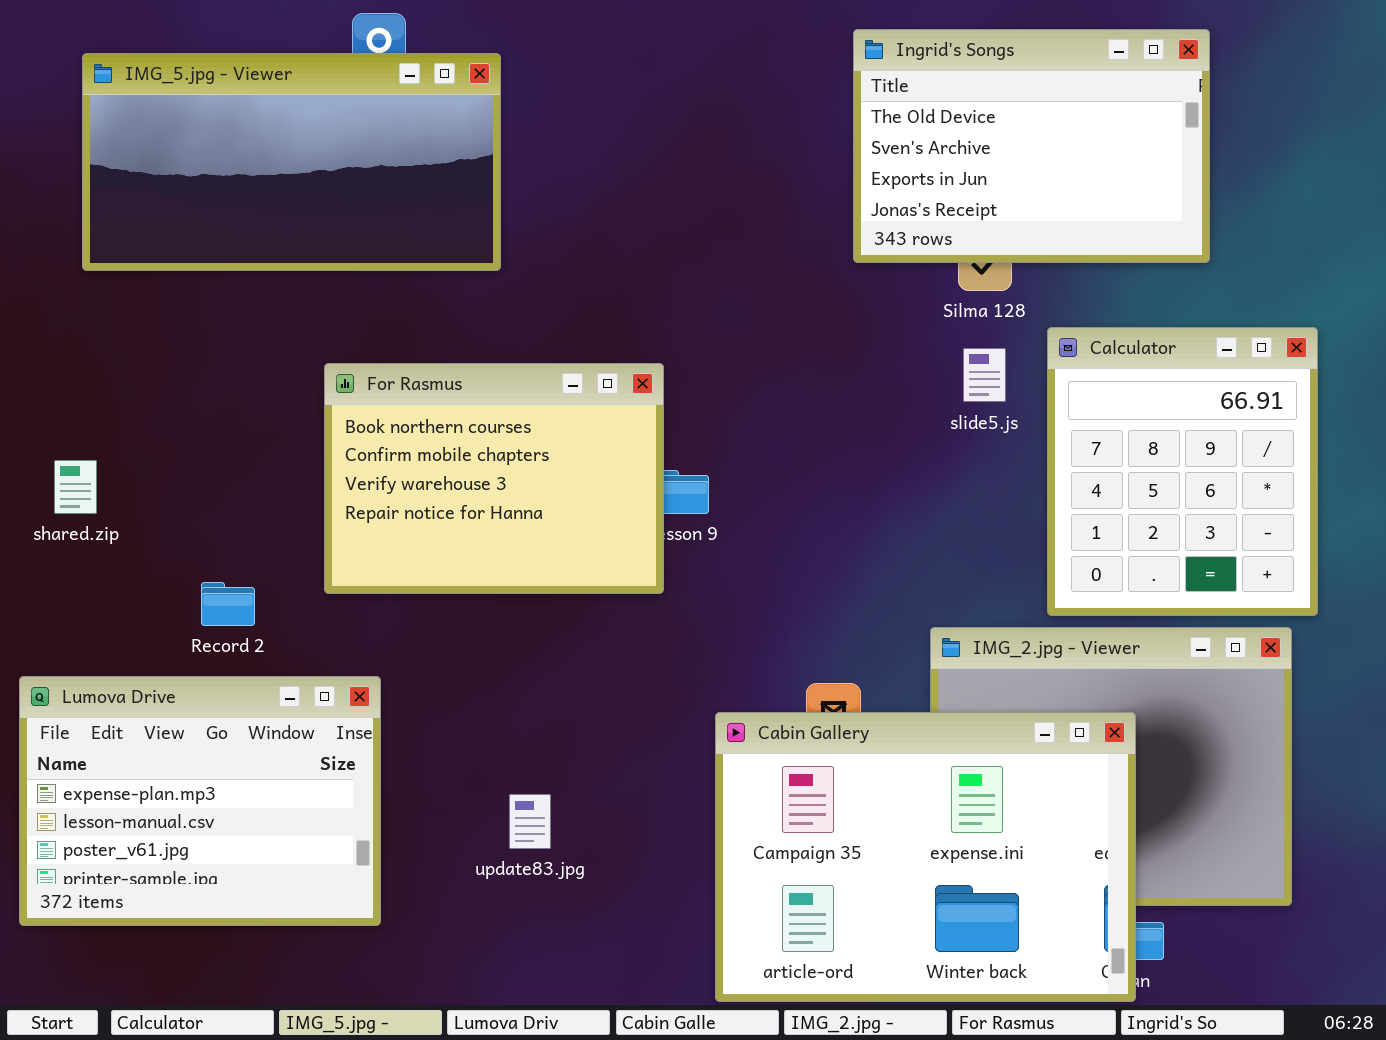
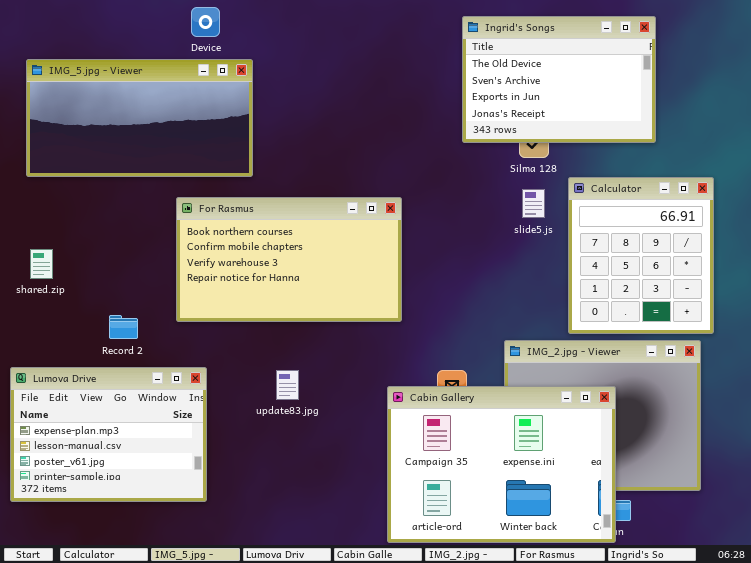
IMG_5.jpg - Viewer: [82,53,501,271] -> [26,59,253,177], moved
For Rasmus: [324,363,664,594] -> [176,197,402,322], resized
update83.jpg: [509,794,551,849] -> [276,370,299,400], moved

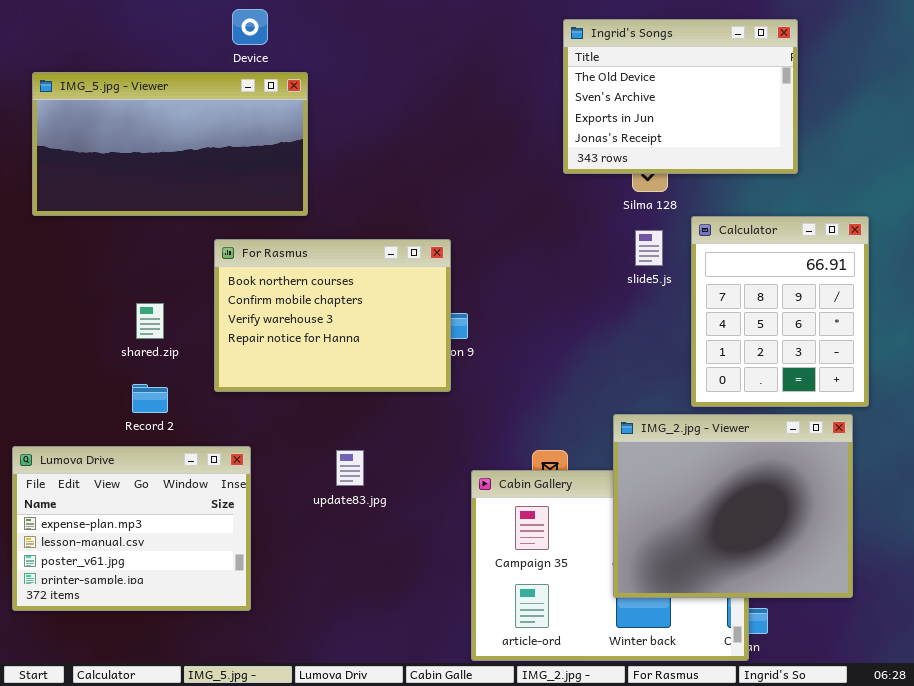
For Rasmus: [176,197,402,322] -> [214,239,451,392], resized
shared.zip: [30,249,53,279] -> [136,303,164,339], moved
IMG_2.jpg - Viewer: [504,340,701,491] -> [613,414,853,598], raised

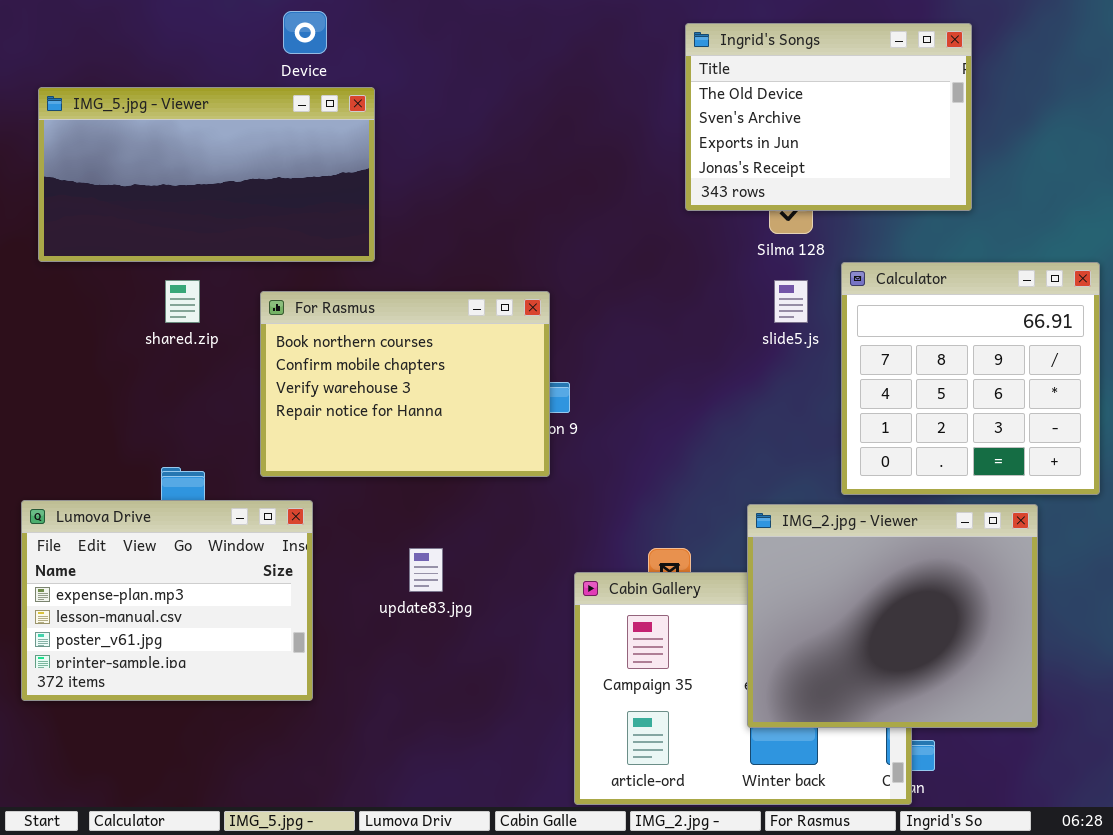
Calculator: [691,216,869,407] -> [841,262,1100,495], resized
shared.zip: [136,303,164,339] -> [165,280,200,323], moved
Lumova Drive: [12,446,251,611] -> [21,500,313,701], moved

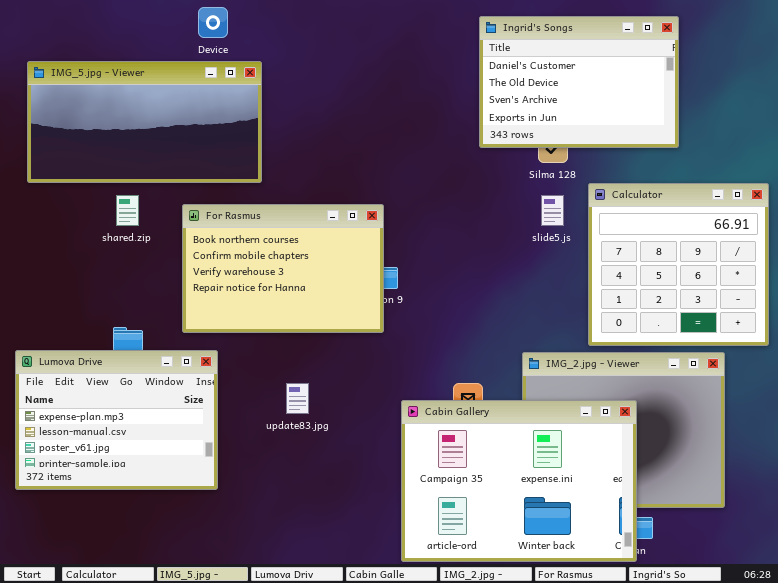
Ingrid's Songs: [685,23,972,211] -> [479,16,679,148], scrolled up 1 row
Cabin Gallery: [574,572,912,805] -> [401,400,637,562], raised

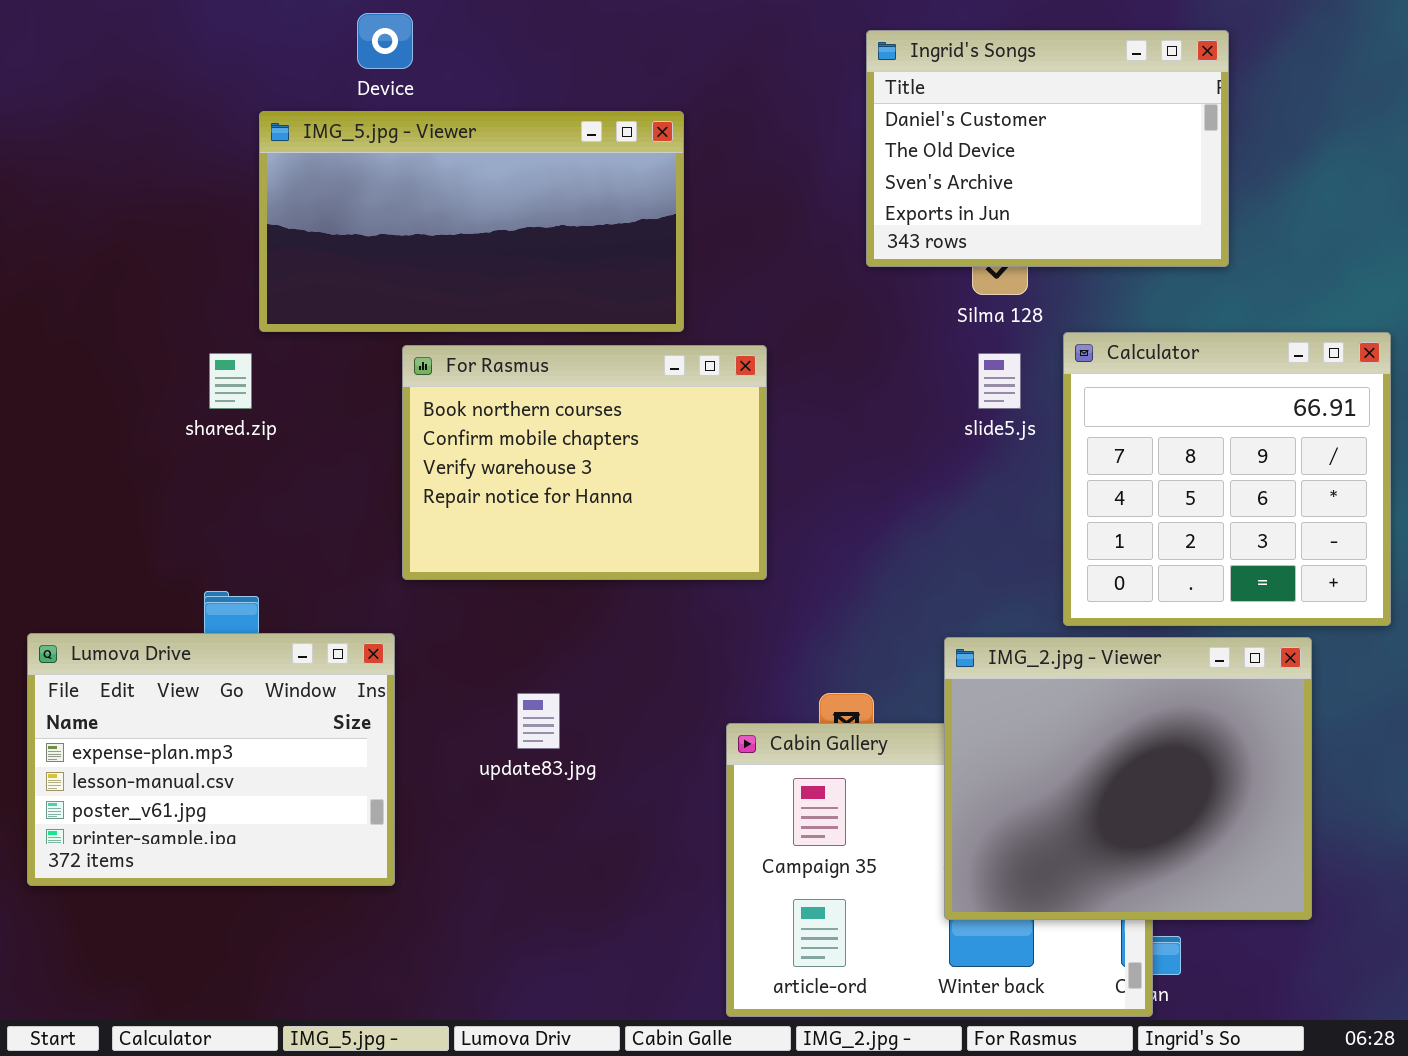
IMG_5.jpg - Viewer: [27,61,262,183] -> [259,111,684,332], moved
For Rasmus: [182,204,384,333] -> [402,345,767,580], moved
IMG_2.jpg - Viewer: [522,352,725,508] -> [944,637,1312,920], raised

